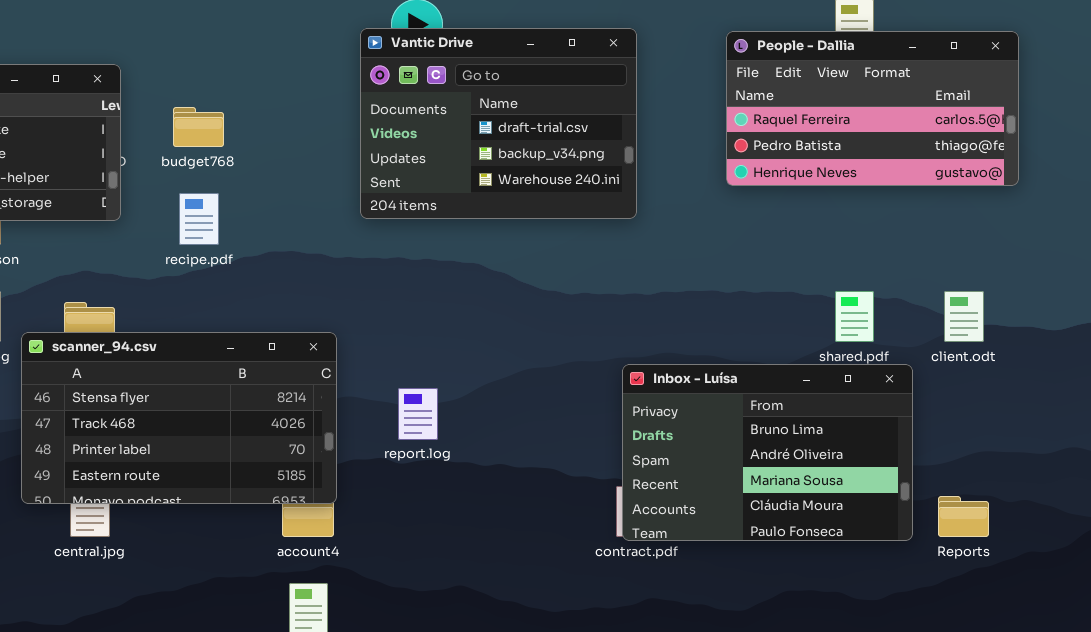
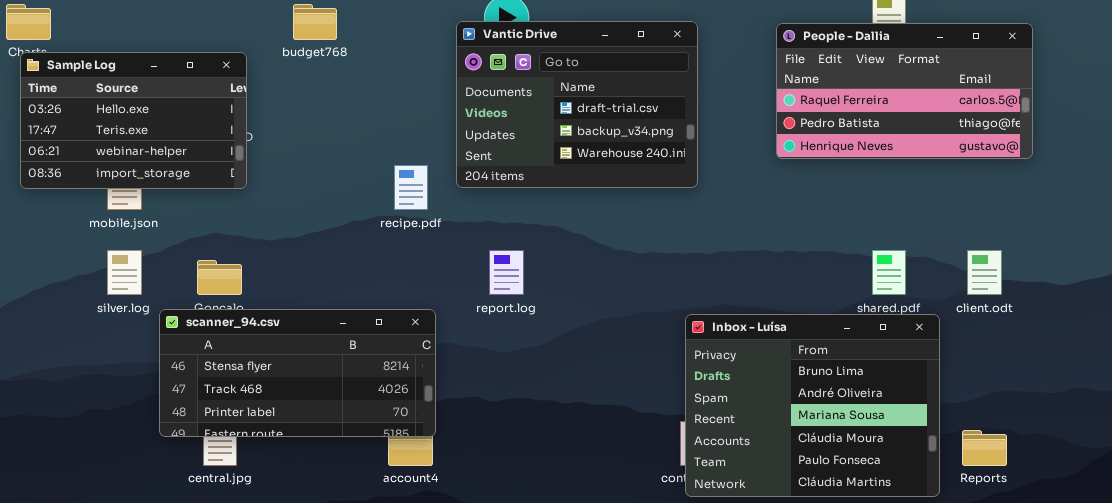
budget768: [173,107,224,147] -> [293,4,337,40], moved
recipe.pdf: [179,193,219,245] -> [394,165,428,210], moved
scanner_94.csv: [21,332,337,504] -> [159,309,436,437], resized
Inbox - Luísa: [622,364,913,541] -> [685,314,940,497], resized
report.log: [398,388,438,440] -> [489,250,524,295], moved

